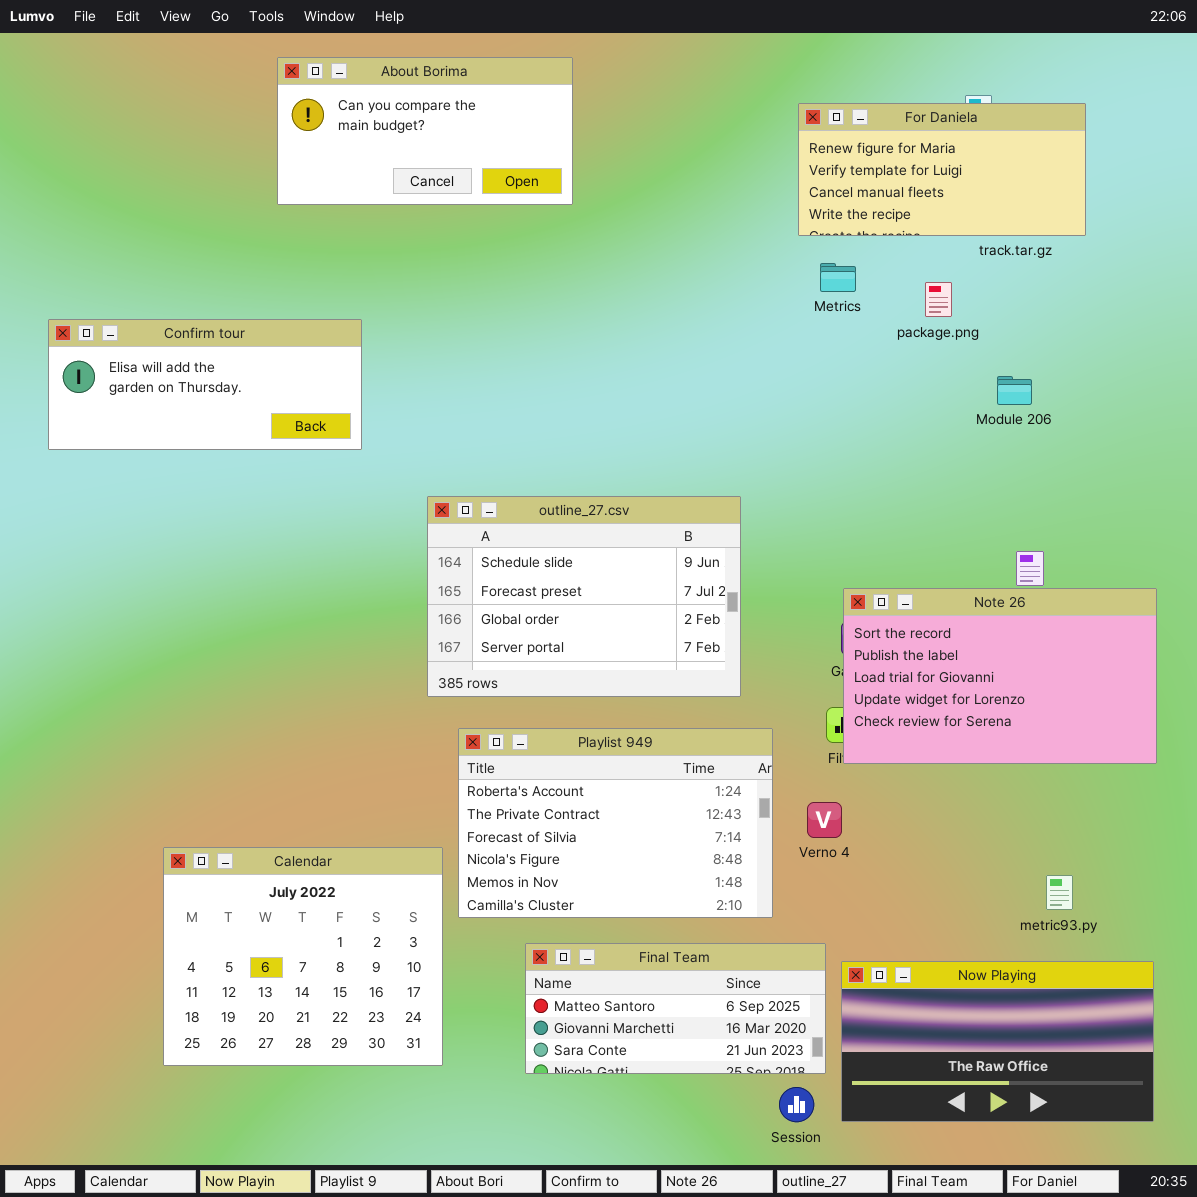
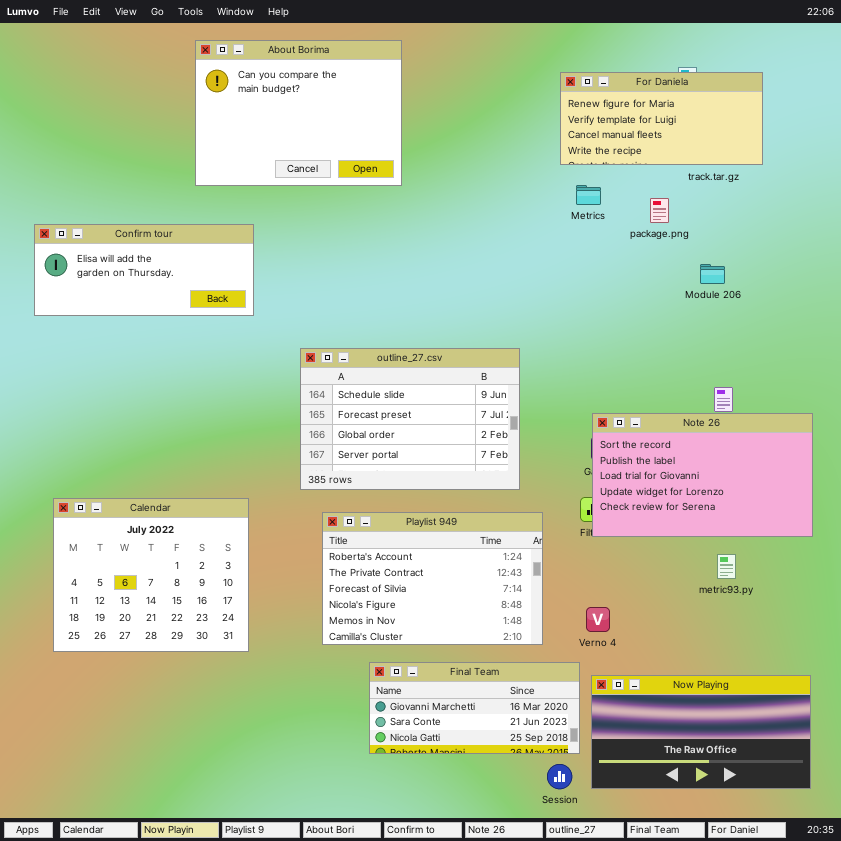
About Borima: [277,57,573,205] -> [195,40,402,186], resized
Verno 4: [807,802,842,838] -> [586,607,610,632], moved
Calendar: [163,847,443,1066] -> [53,498,249,652], moved
metric93.py: [1046,875,1073,910] -> [717,554,736,579], moved
Final Team: [525,943,826,1074] -> [369,662,580,754], scrolled down 1 row

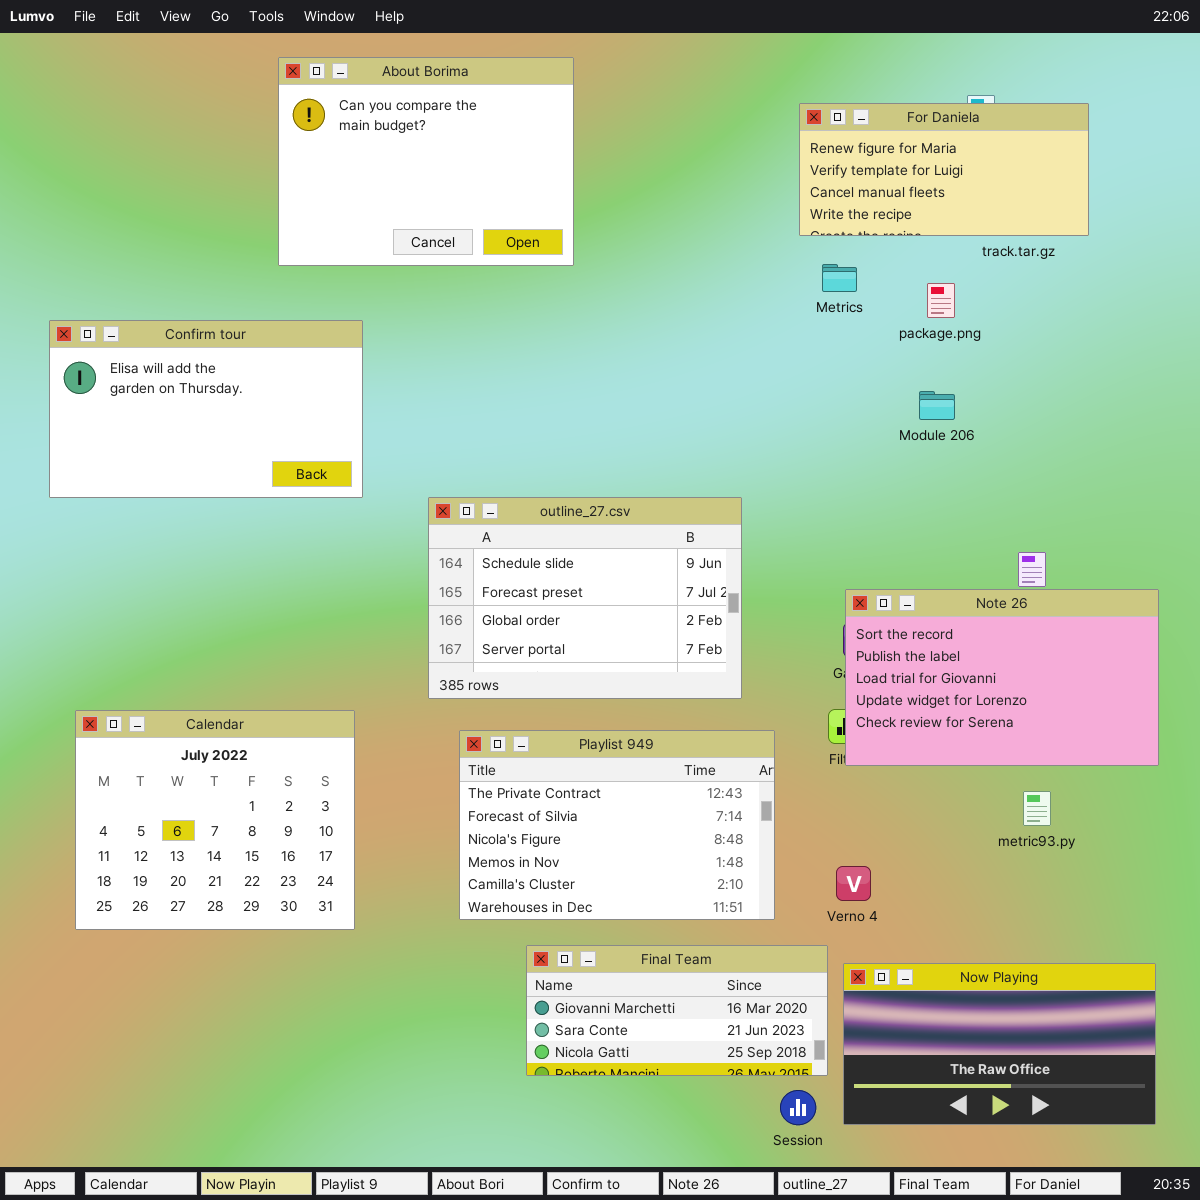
Confirm tour: [34,224,254,316] -> [49,320,363,498], resized
Module 206: [700,264,725,284] -> [919,391,955,420], moved
Playlist 949: [322,512,543,645] -> [459,730,775,920], scrolled down 1 row

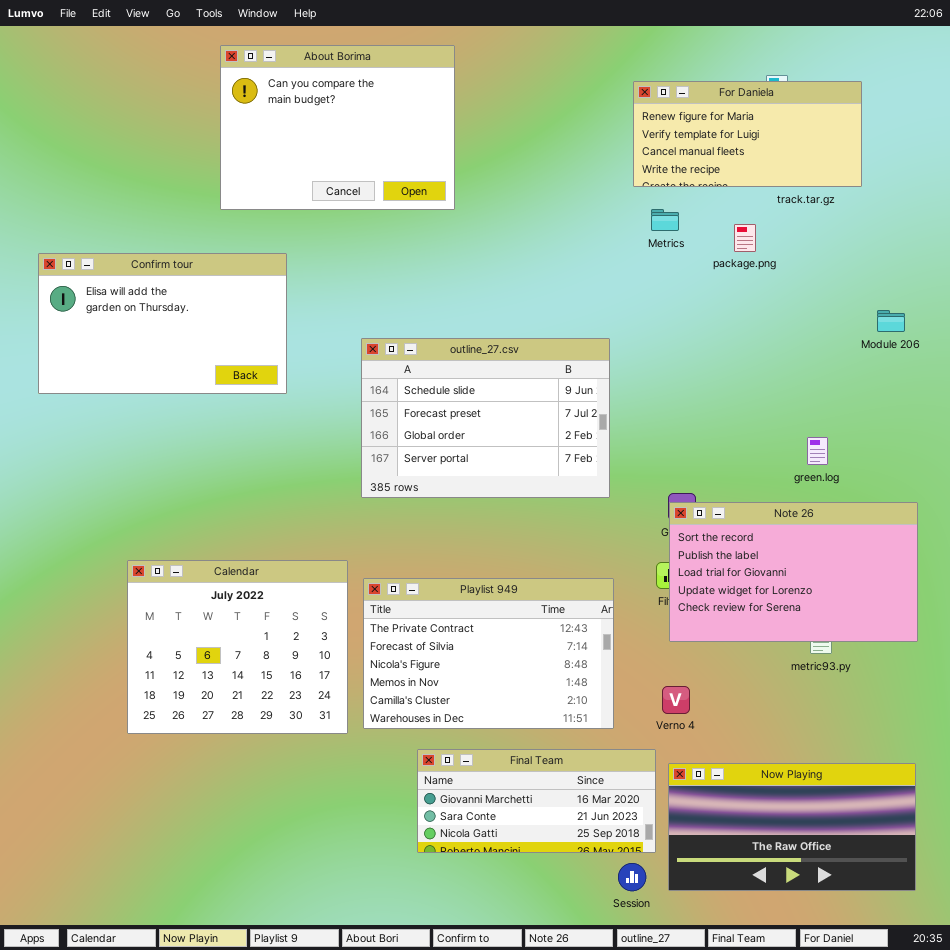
Module 206: [919,391,955,420] -> [877,310,905,332], moved
outline_27.csv: [428,497,742,699] -> [361,338,610,498], moved
Note 26: [845,589,1159,766] -> [669,502,918,642], moved
Calendar: [75,710,355,930] -> [127,560,348,734], moved

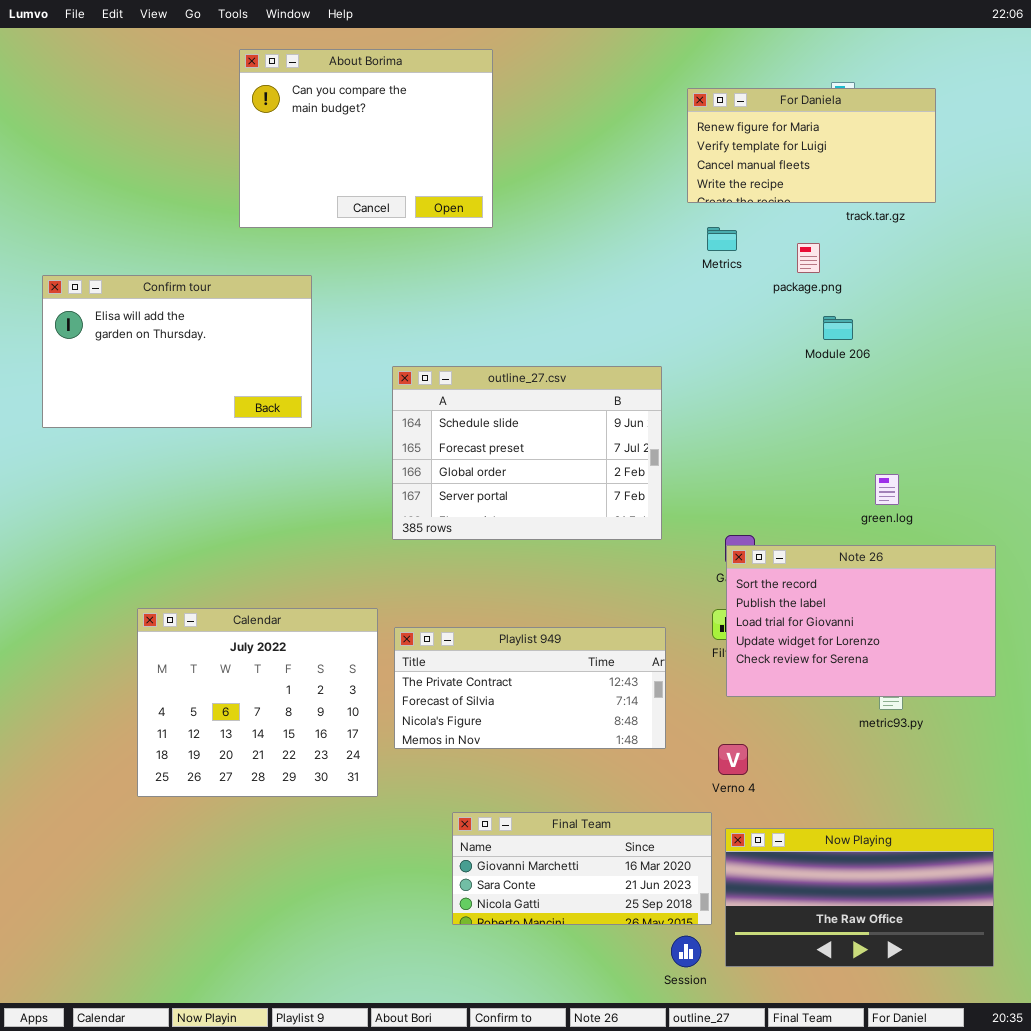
Module 206: [877,310,905,332] -> [823,316,853,340], moved
Playlist 949: [363,578,614,729] -> [394,627,666,749], resized

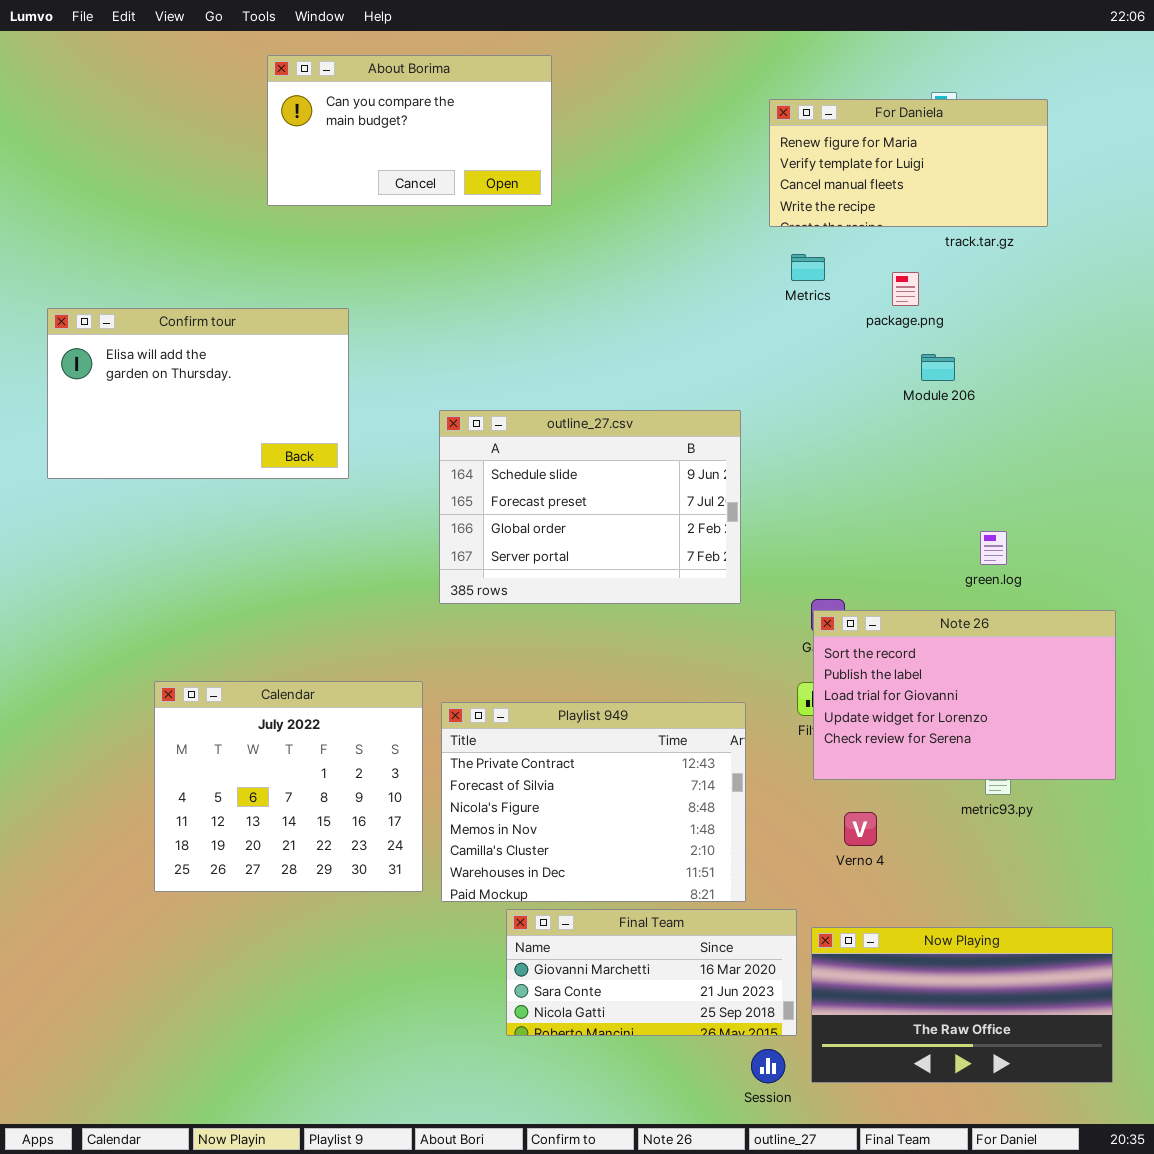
About Borima: [239,49,493,228] -> [267,55,552,206], resized
Playlist 949: [394,627,666,749] -> [441,702,746,902], resized
Verno 4: [718,744,748,775] -> [844,812,877,846], moved

